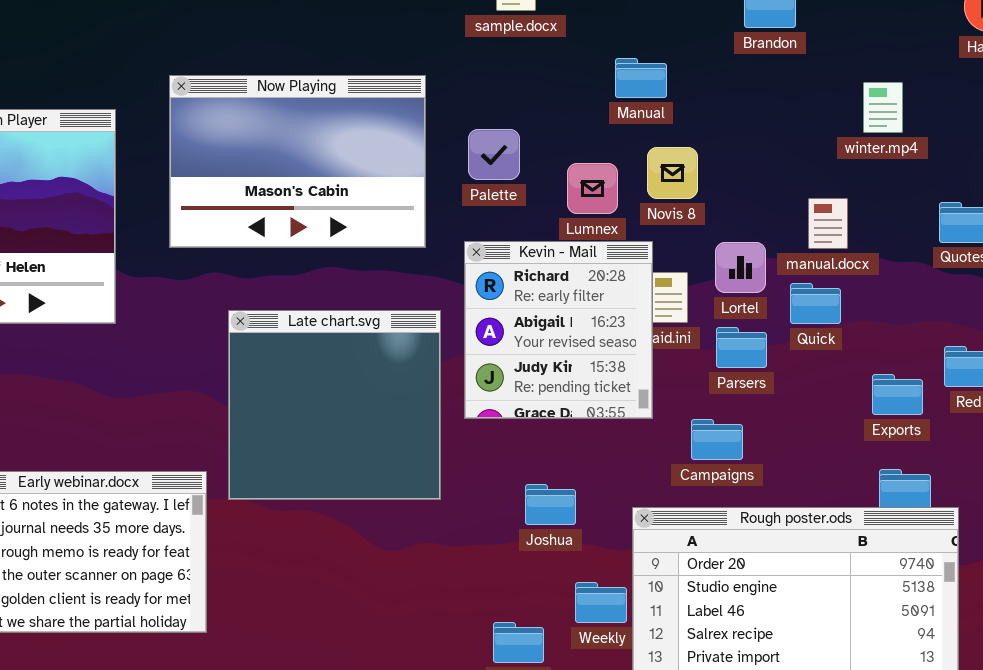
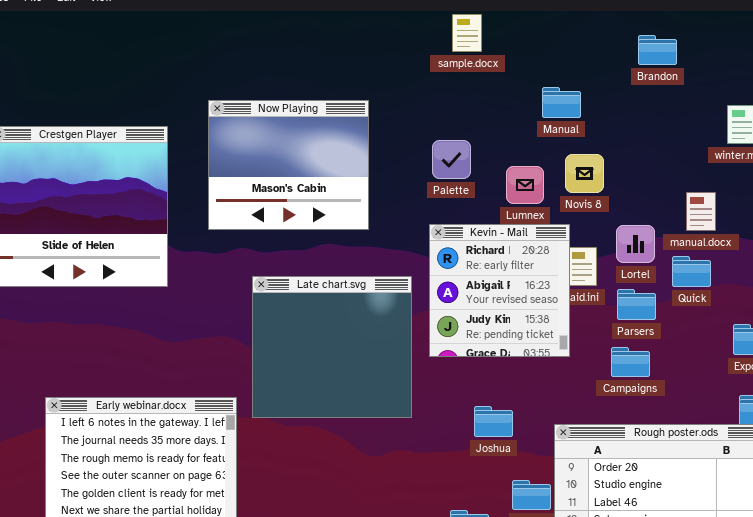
Now Playing: [169,75,426,248] -> [208,100,369,230], resized
Campaigns: [691,419,743,460] -> [611,347,650,377], moved

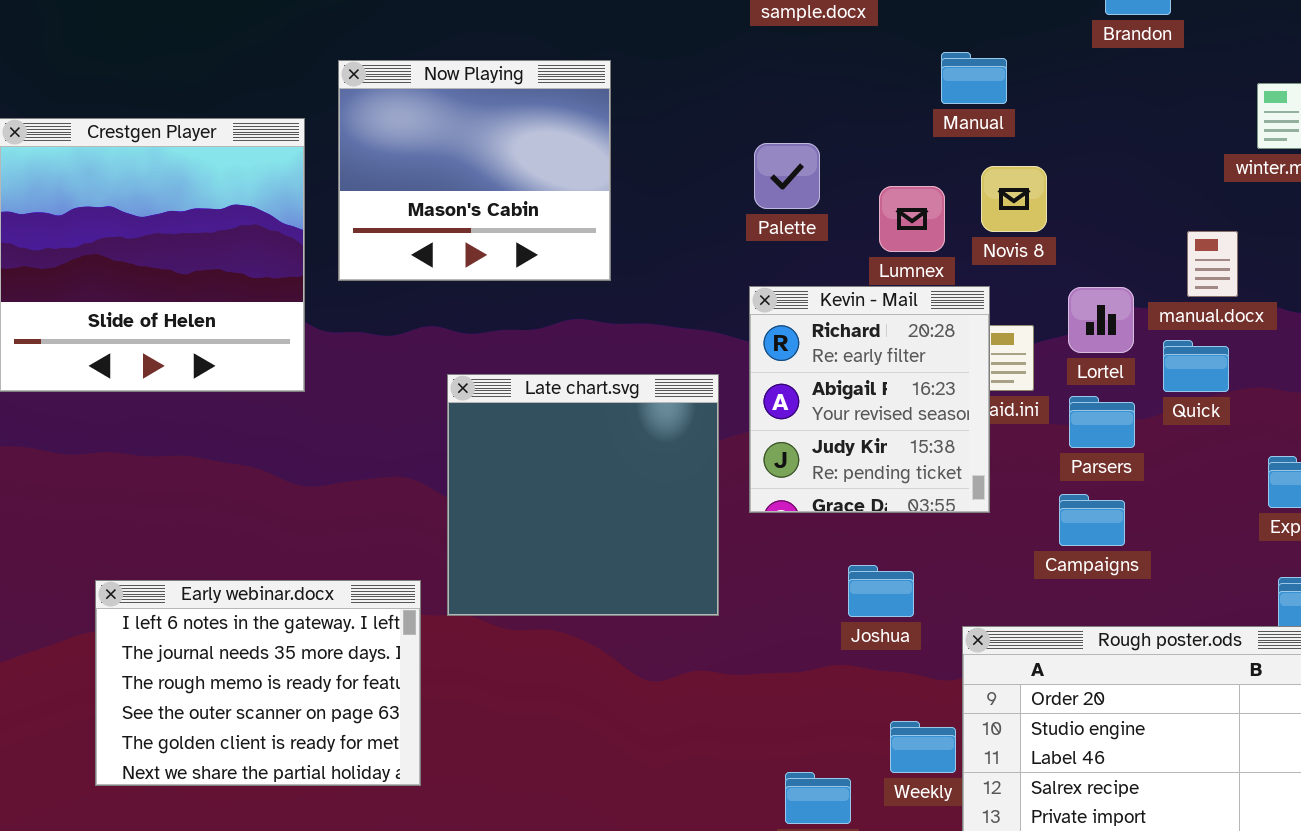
Now Playing: [208,100,369,230] -> [338,60,611,281], moved
Joshua: [474,406,513,437] -> [848,565,914,617], moved

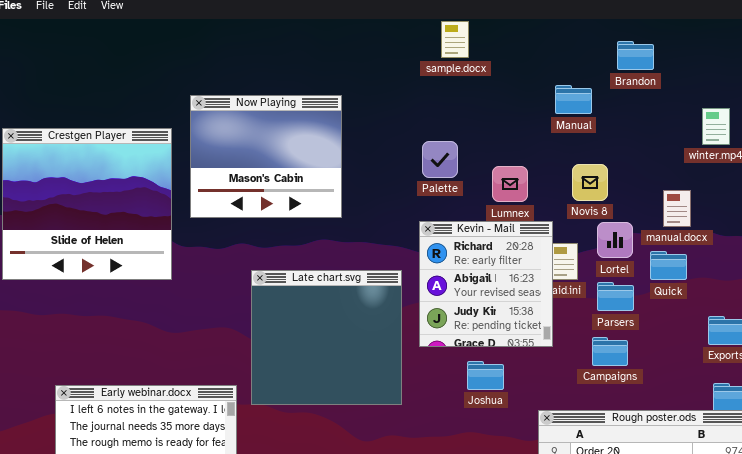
Manual: [941,52,1007,104] -> [555,85,592,114], moved
Novis 8: [981,166,1047,232] -> [572,164,608,201], moved
Joshua: [848,565,914,617] -> [467,361,504,390], moved

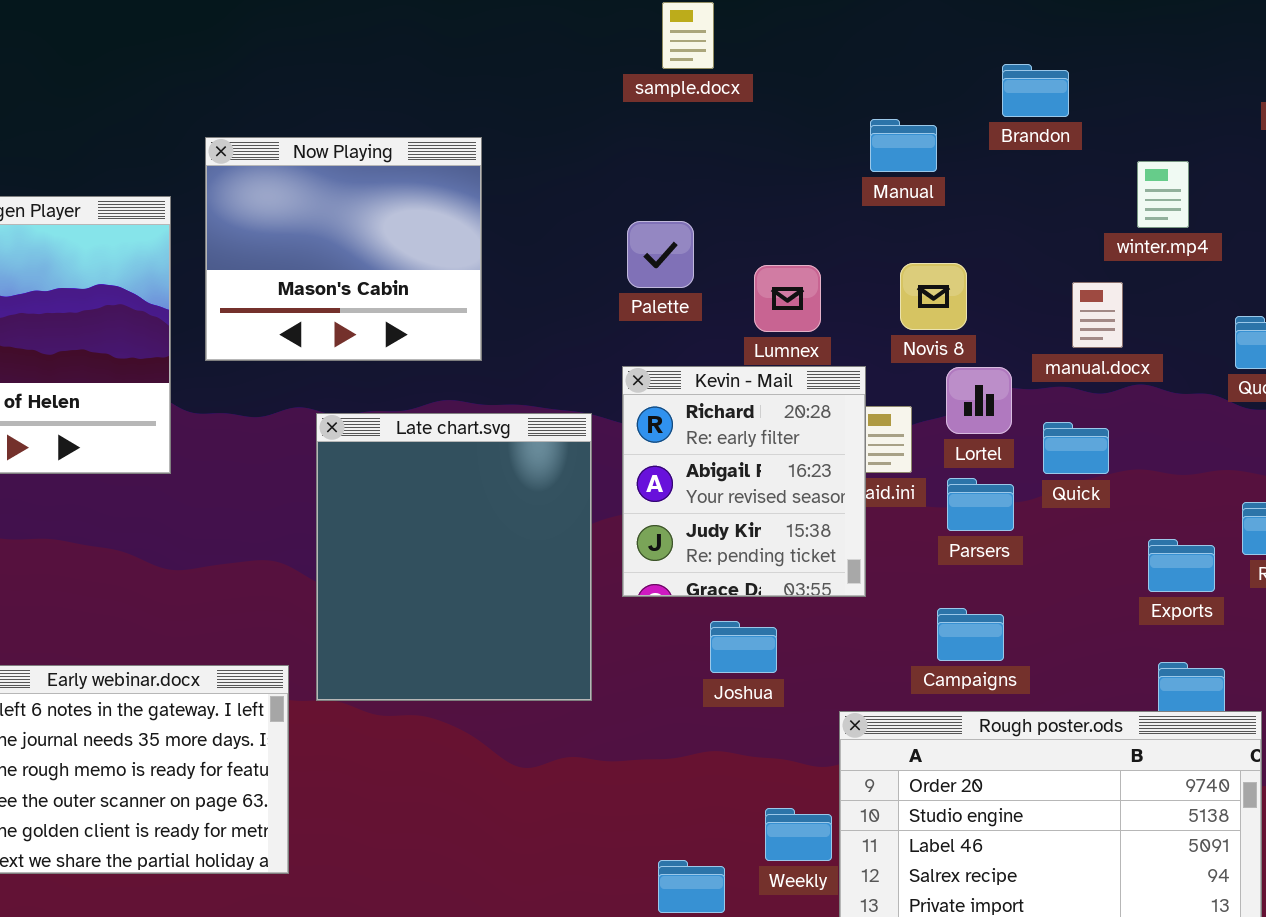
Brandon: [617,41,654,70] -> [1002,64,1069,117], moved
manual.docx: [663,190,691,227] -> [1072,282,1123,348], moved
Late chart.svg: [251,270,402,405] -> [316,413,592,701], resized
Campaigns: [592,337,628,366] -> [937,608,1004,661], moved

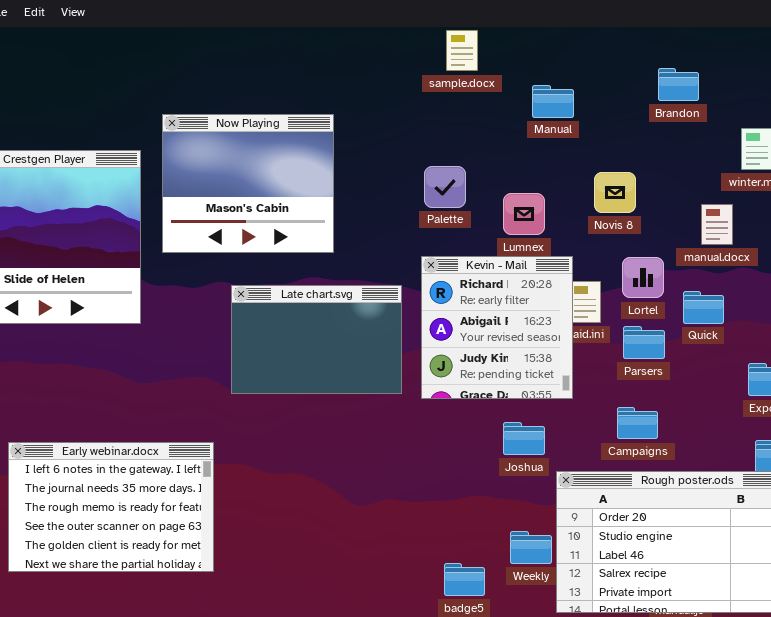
Manual: [870,119,937,172] -> [532,85,574,118], moved
Novis 8: [900,263,967,330] -> [594,172,636,213], moved
Late chart.svg: [316,413,592,701] -> [231,285,402,394], resized
Joshua: [710,621,777,673] -> [503,422,545,455], moved

